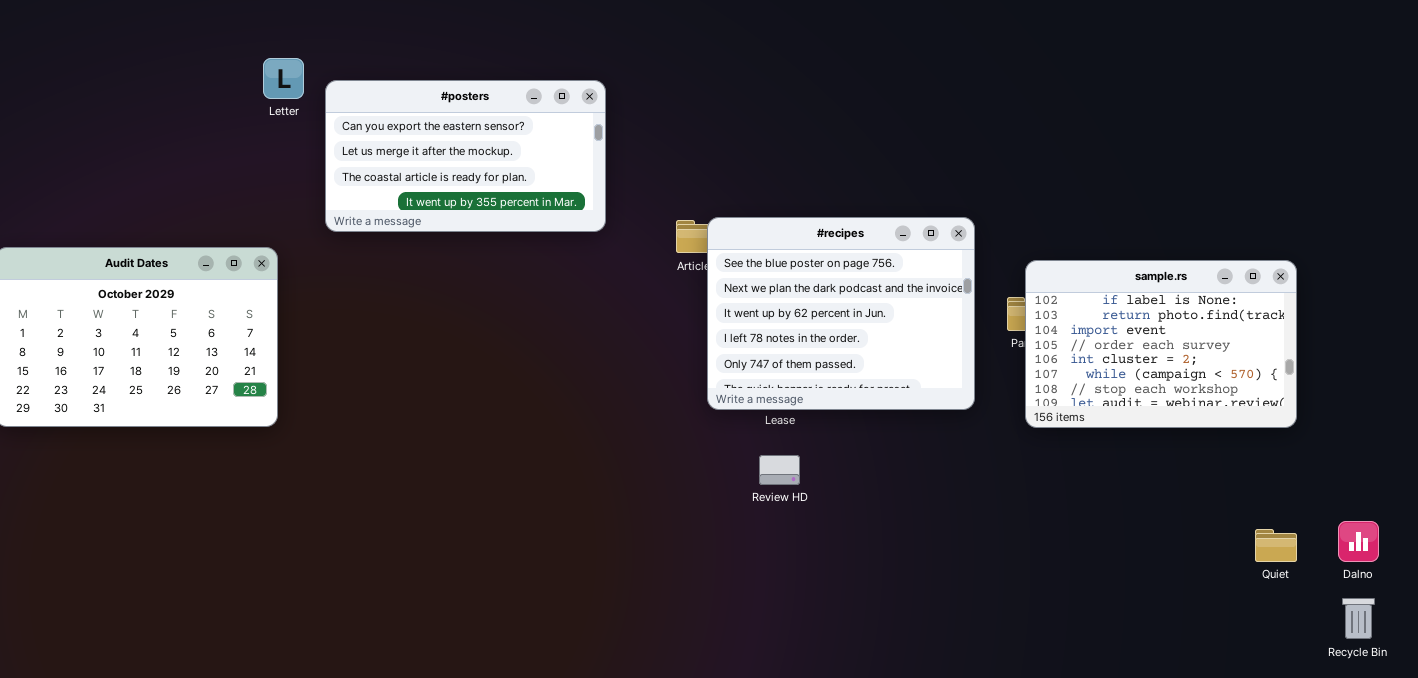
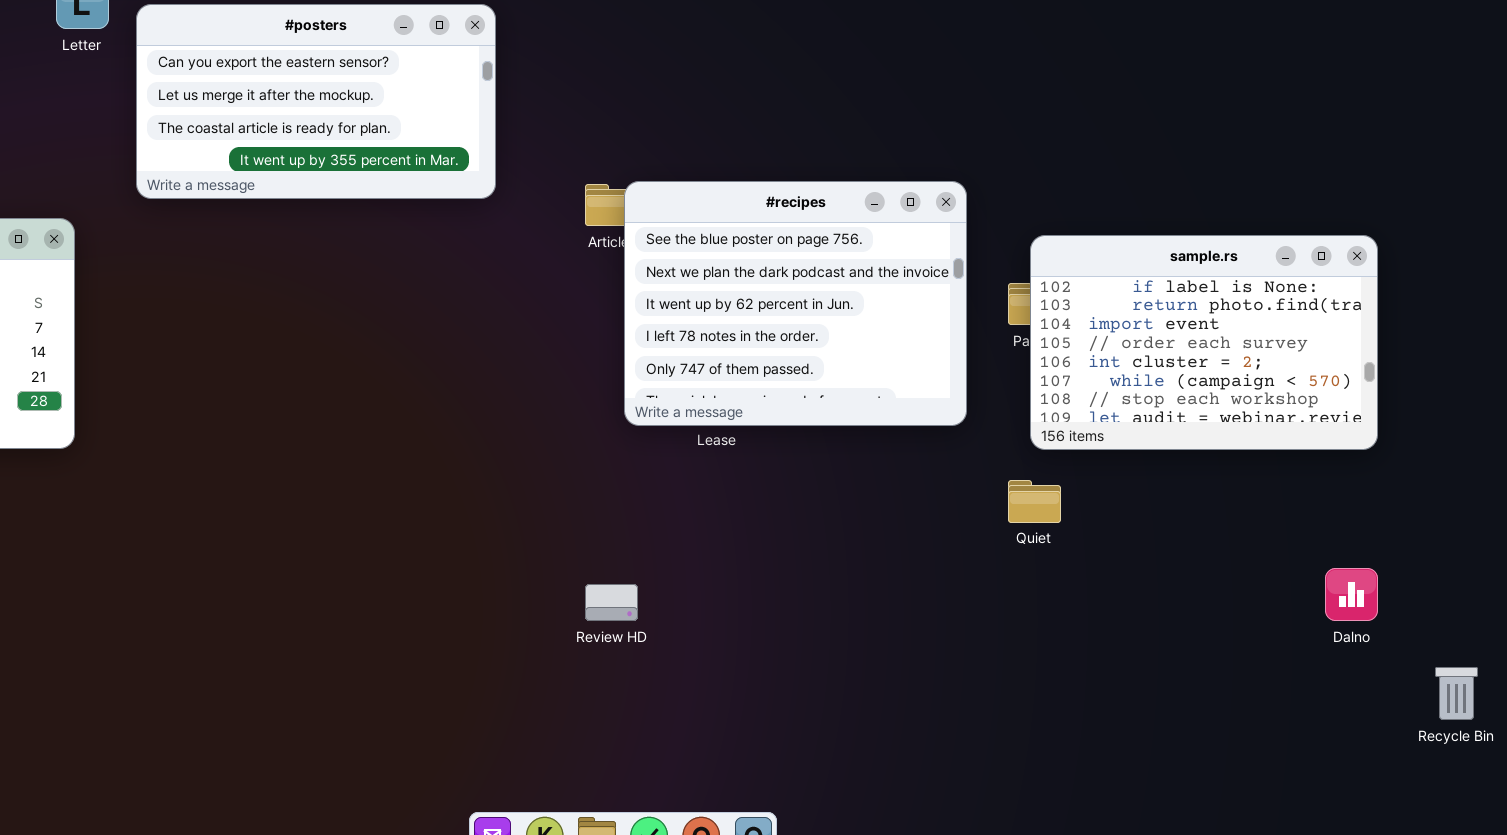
Review HD: [759,455,800,485] -> [585,584,638,621], moved
Dalno: [1338,521,1379,562] -> [1325,568,1378,621], moved
Quiet: [1255,529,1297,562] -> [1008,480,1061,523], moved

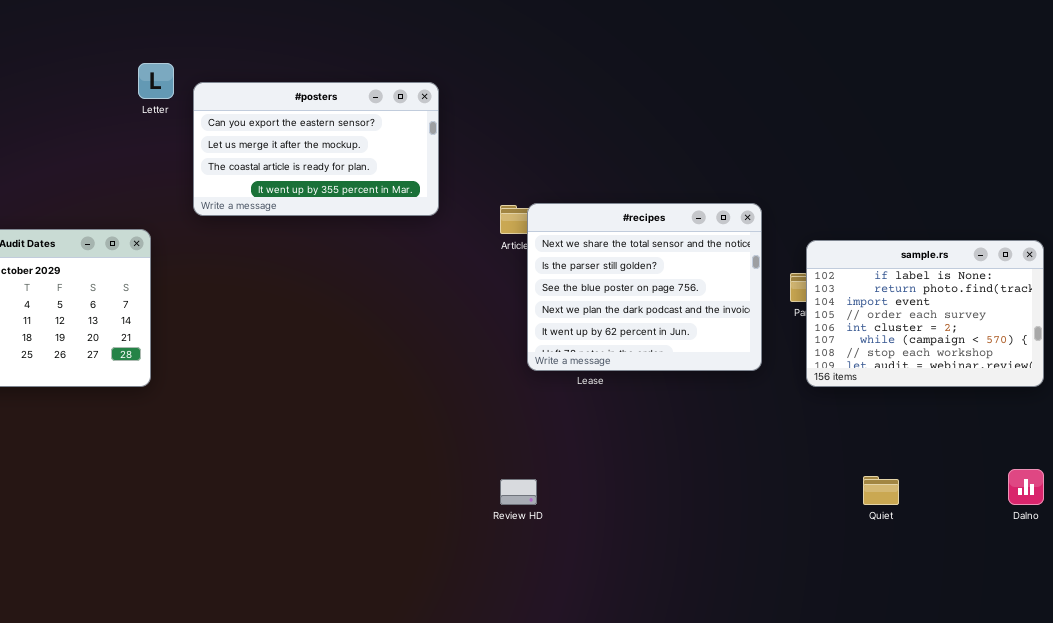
#recipes: [624,181,967,426] -> [527,203,762,371], scrolled up 2 rows
Quiet: [1008,480,1061,523] -> [863,476,899,505], moved

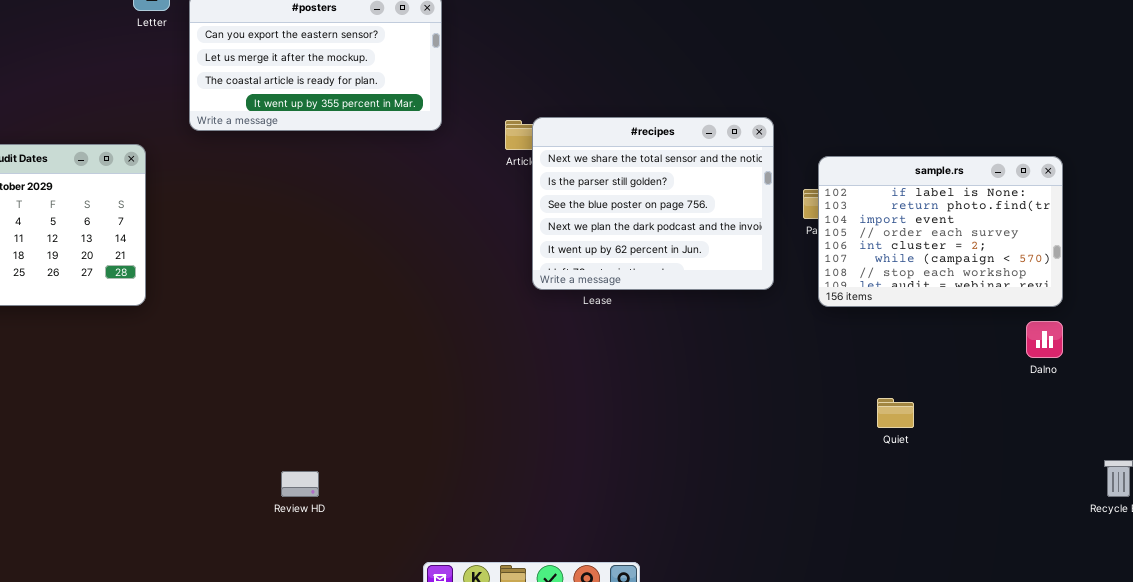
Dalno: [1008,469,1044,505] -> [1026,321,1063,358], moved
Review HD: [500,479,537,505] -> [281,471,319,497], moved

